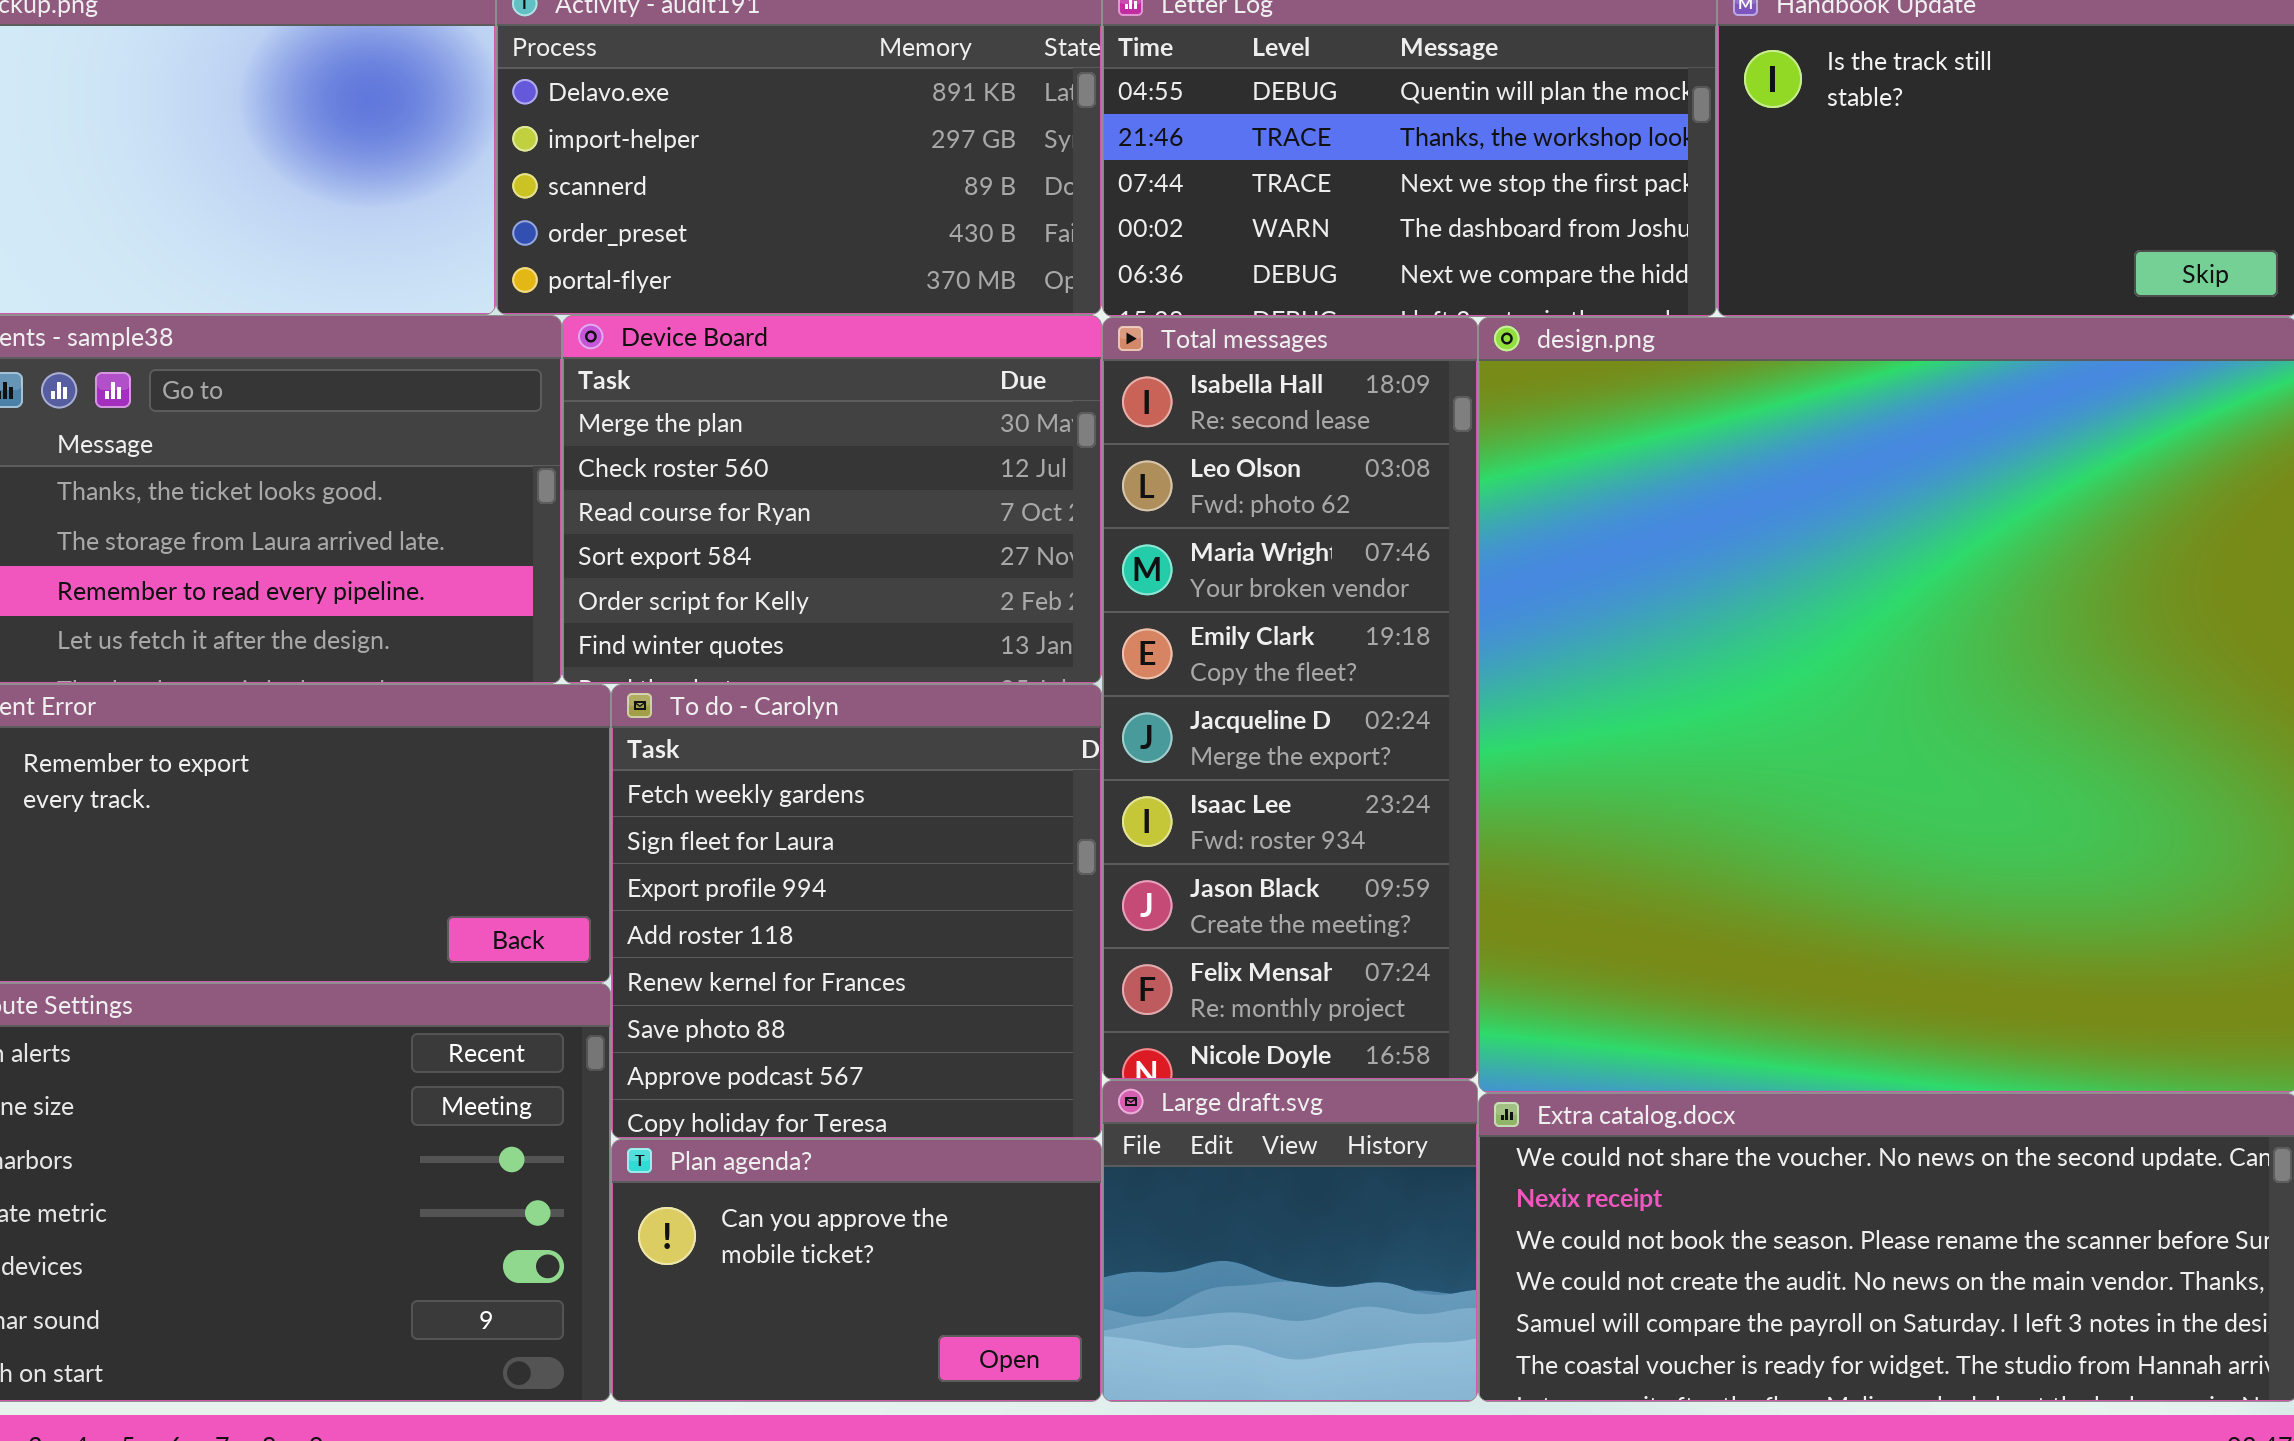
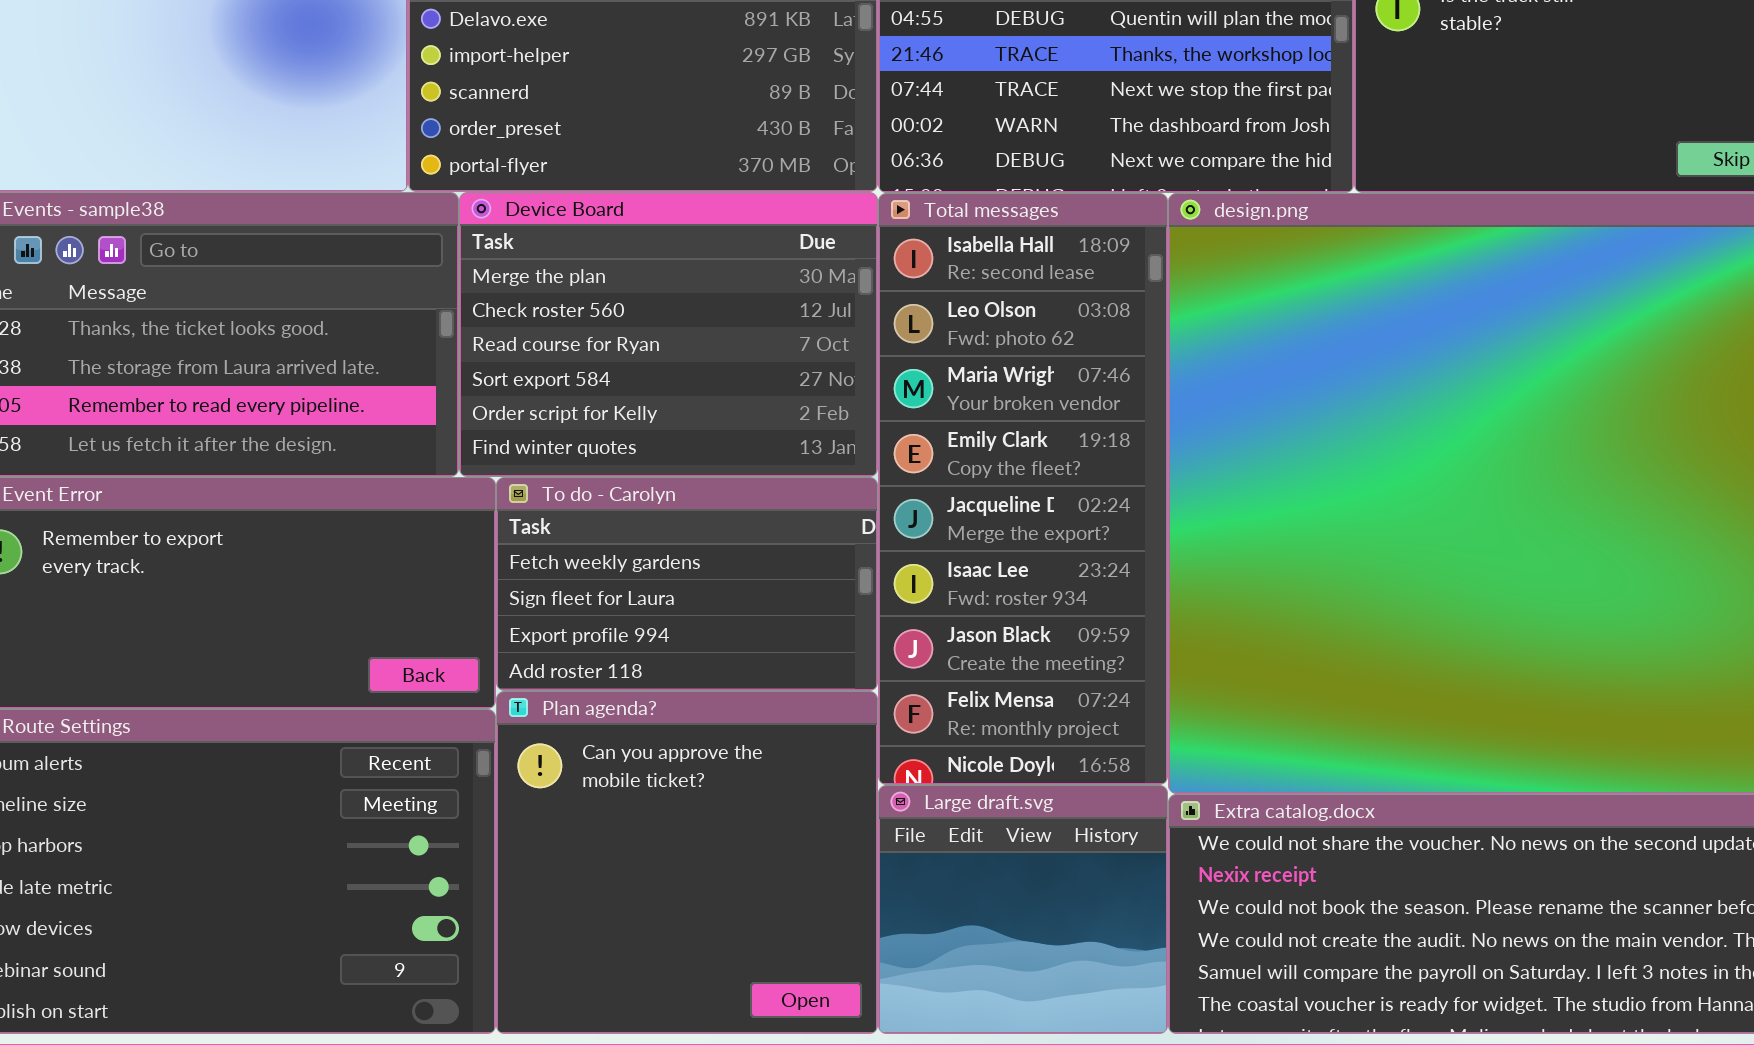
To do - Carolyn: [611,684,1102,1139] -> [496,477,878,691], resized
Plan agenda?: [611,1139,1102,1402] -> [496,691,878,1034], resized

